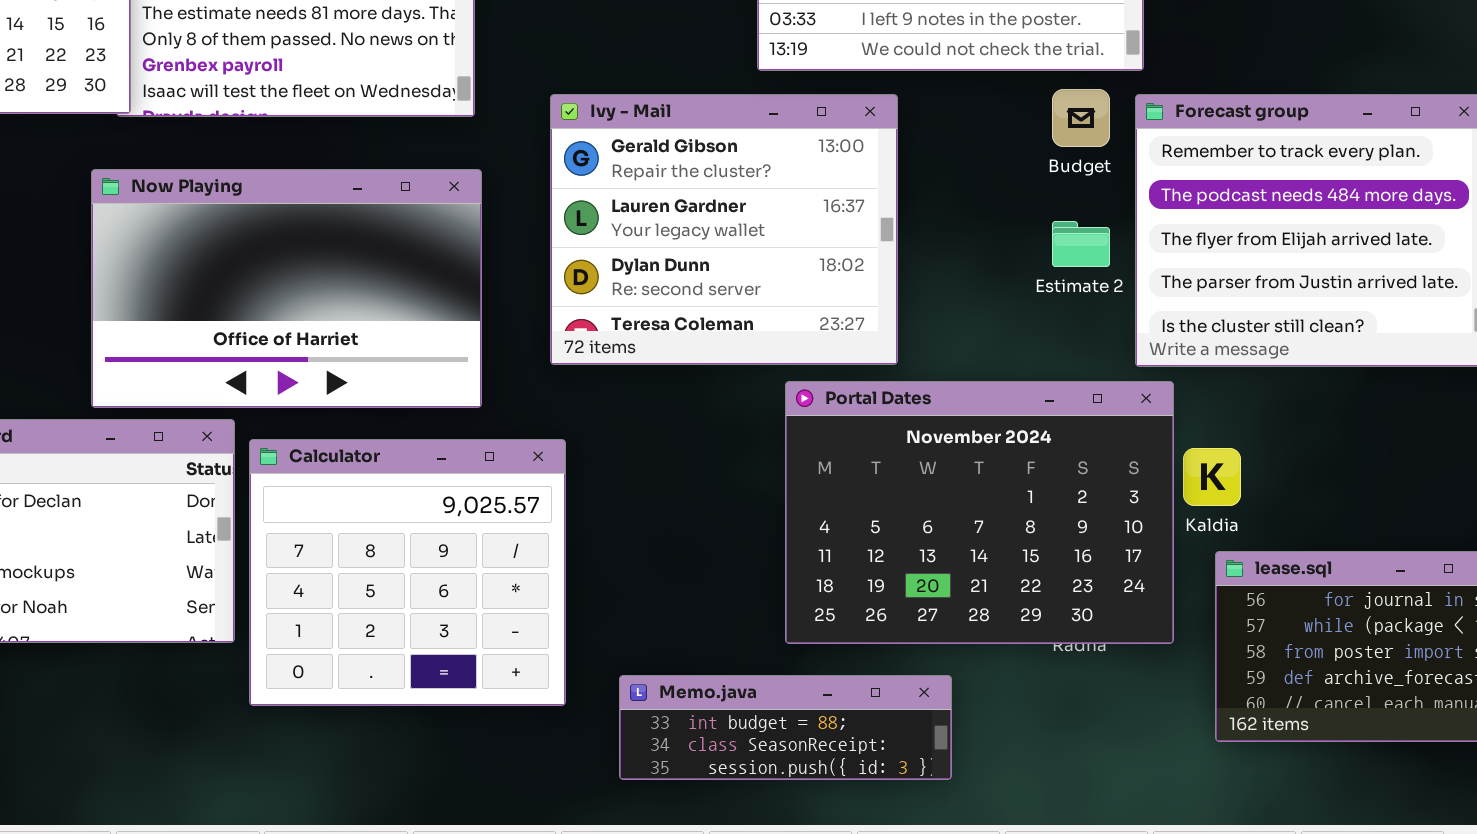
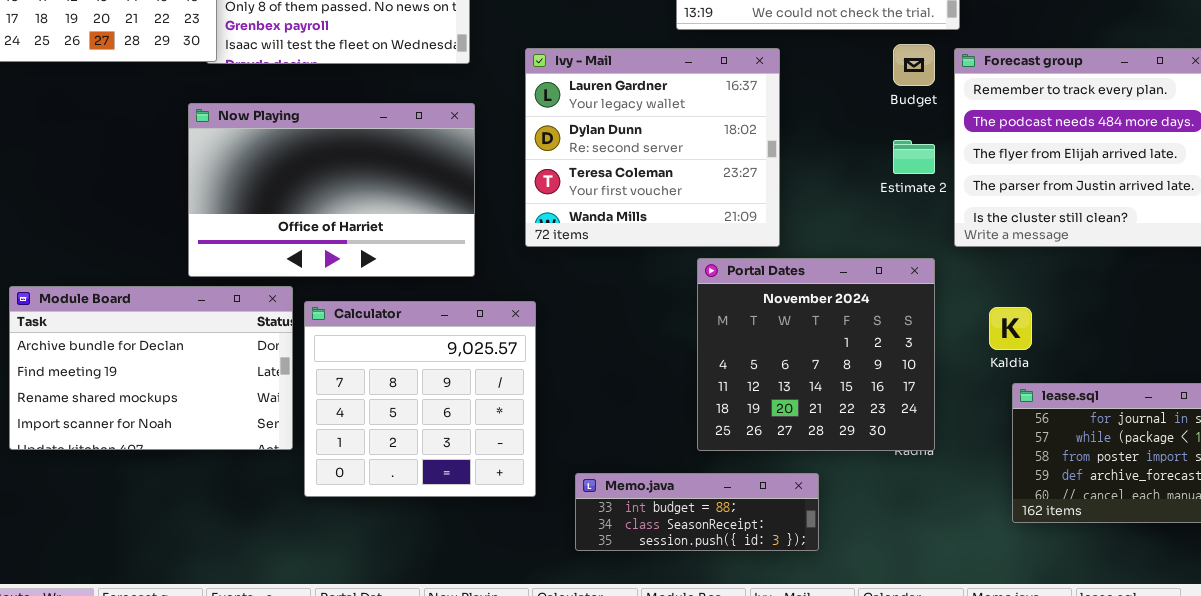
Ivy - Mail: [550,94,898,365] -> [525,48,780,247], scrolled down 1 row
Portal Dates: [785,381,1174,644] -> [697,258,935,451], resized

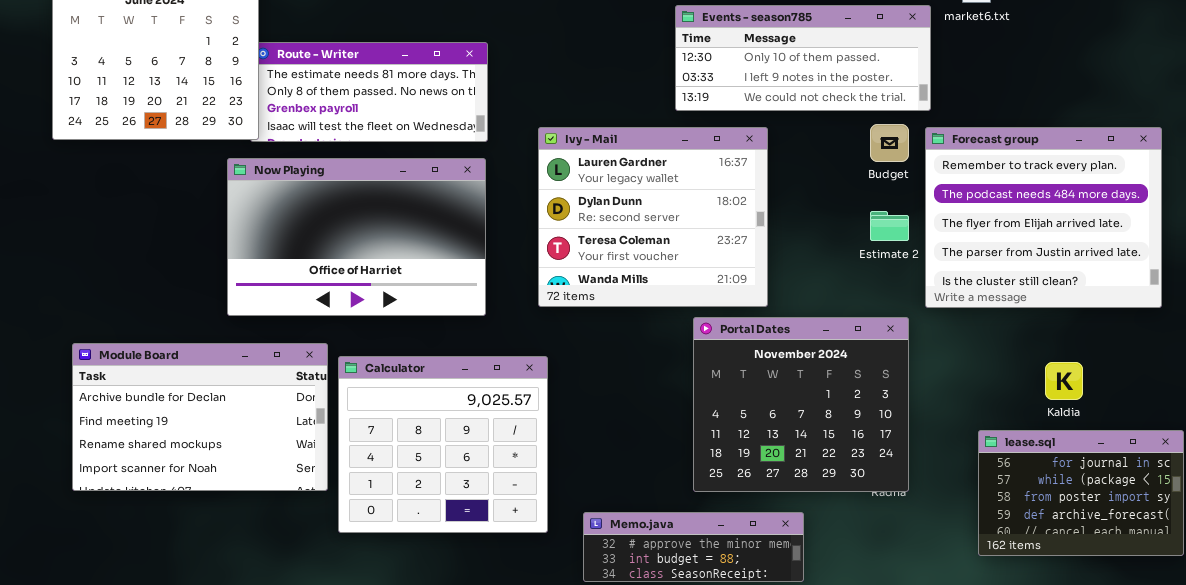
Now Playing: [188,103,475,277] -> [227,158,486,316], moved
Kaldia: [989,307,1032,350] -> [1045,362,1083,400], moved
Memo.java: [575,473,819,551] -> [583,512,804,582], scrolled up 1 row

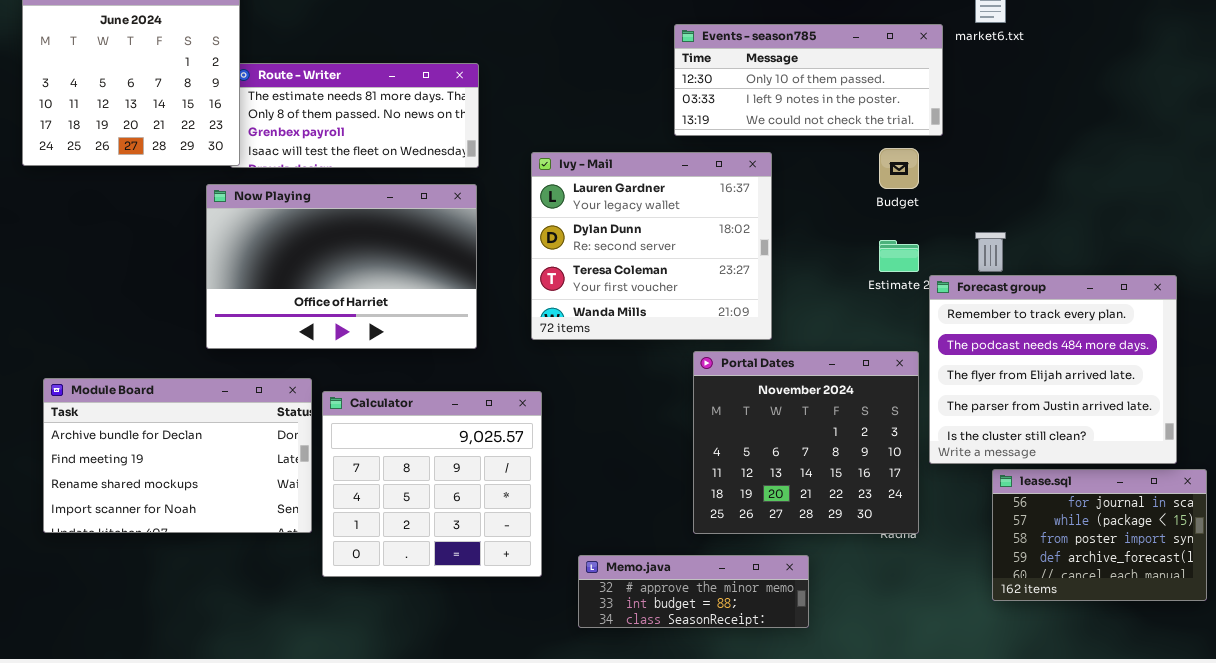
Forecast group: [925,127,1162,308] -> [929,275,1177,464], moved

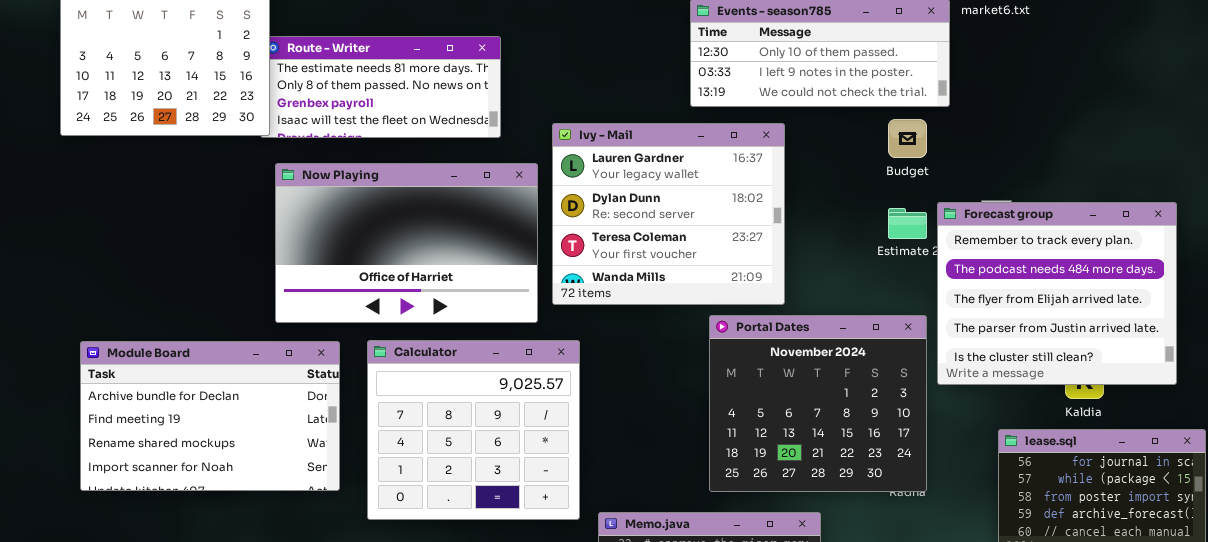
Now Playing: [206,184,477,349] -> [275,163,538,323], moved
Forecast group: [929,275,1177,464] -> [937,202,1177,385], moved
Calculator: [322,391,542,577] -> [367,340,580,520], moved

